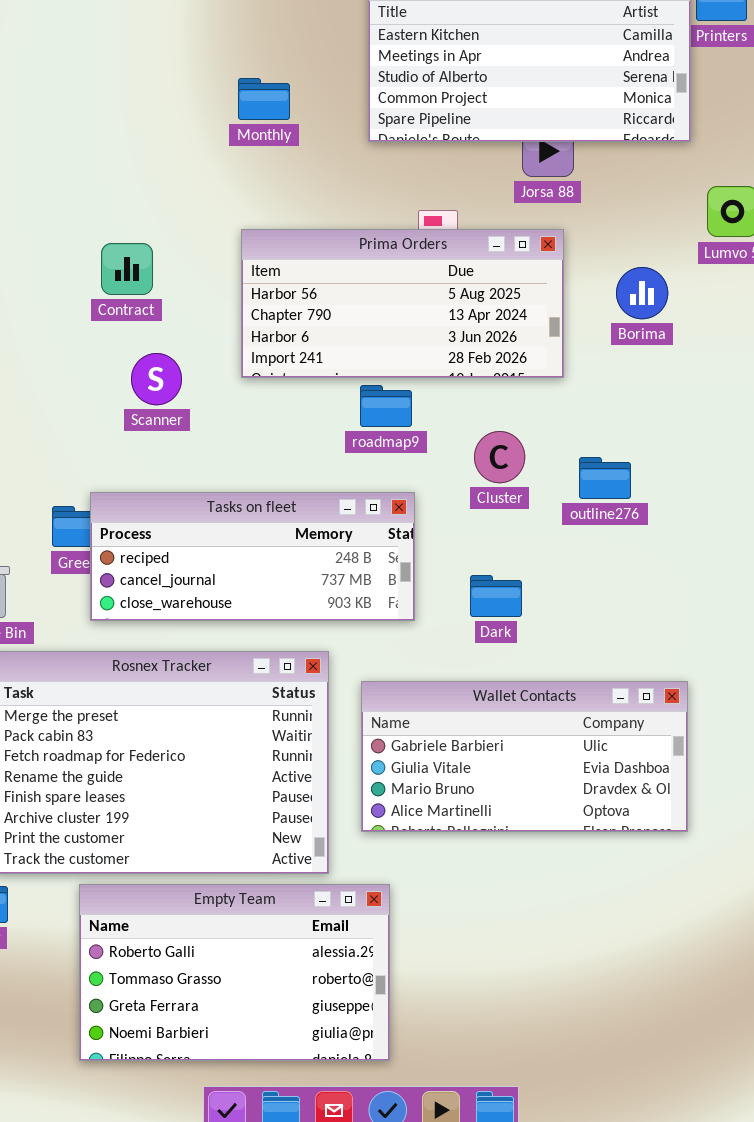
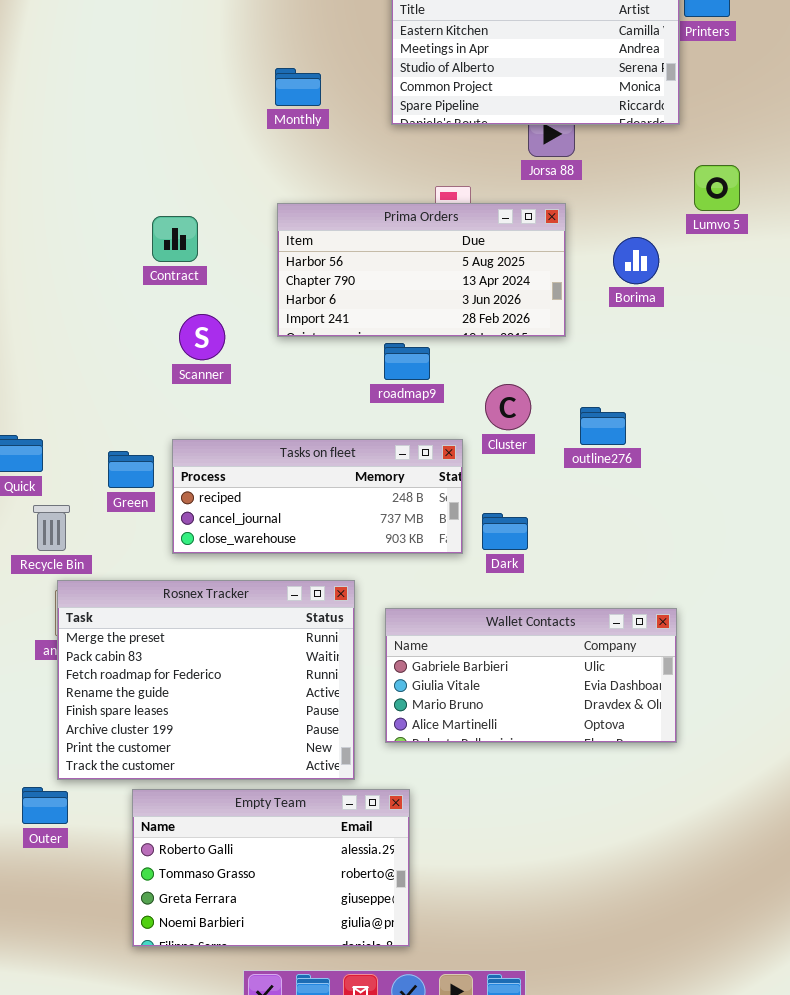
Tasks on fleet: [90,492,415,621] -> [172,439,463,554], moved

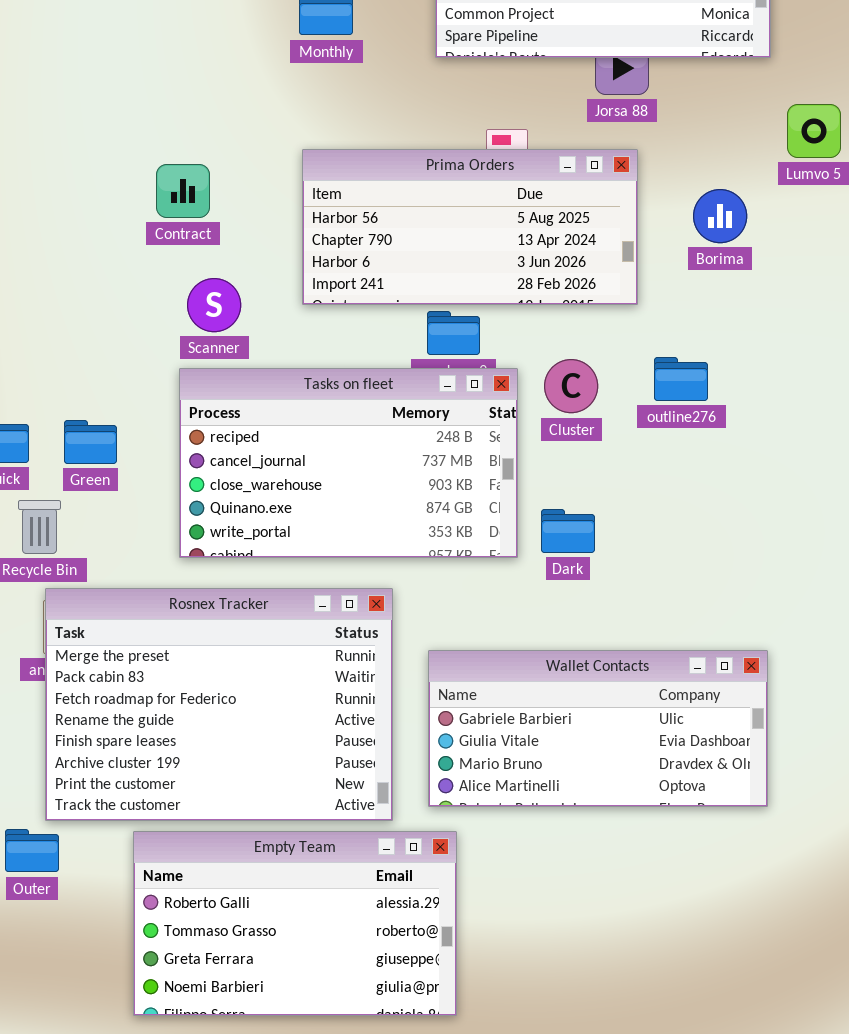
outline276: [580,407,626,445] -> [654,357,708,401], moved
Tasks on fleet: [172,439,463,554] -> [179,368,518,558], resized
Green: [108,451,154,488] -> [64,420,117,464], moved
Wallet Contacts: [385,608,677,743] -> [428,650,768,807], moved

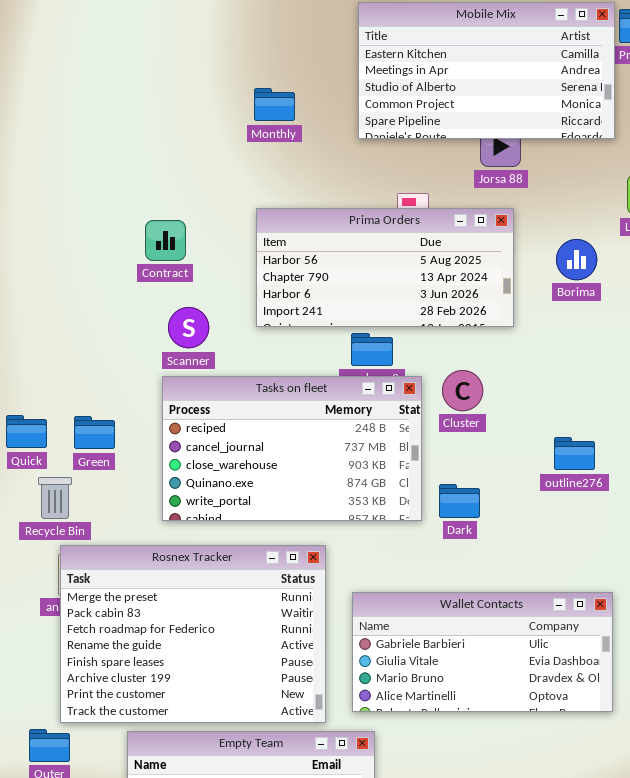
outline276: [654,357,708,401] -> [554,437,595,470], moved

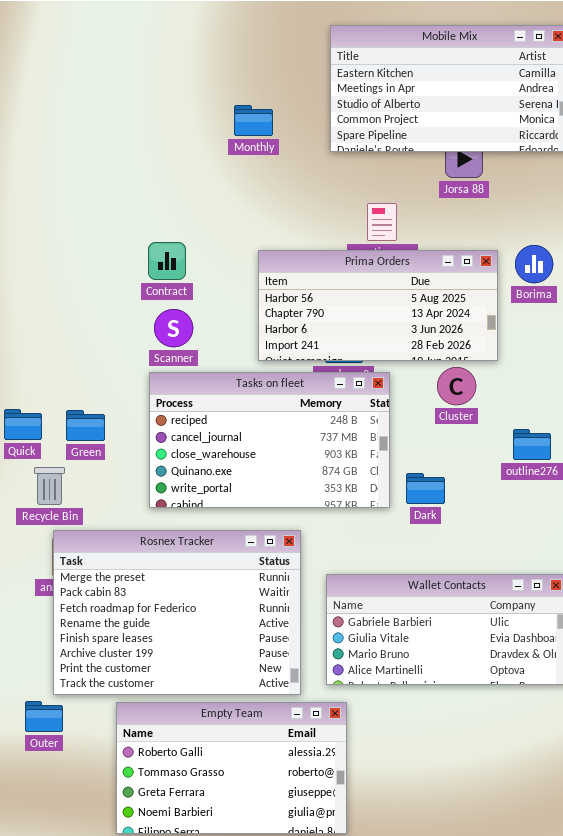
Prima Orders: [256,208,514,327] -> [258,250,498,361], moved
Contract: [145,220,186,261] -> [148,242,186,280], moved
Cluster: [442,370,483,411] -> [437,367,476,405], moved

